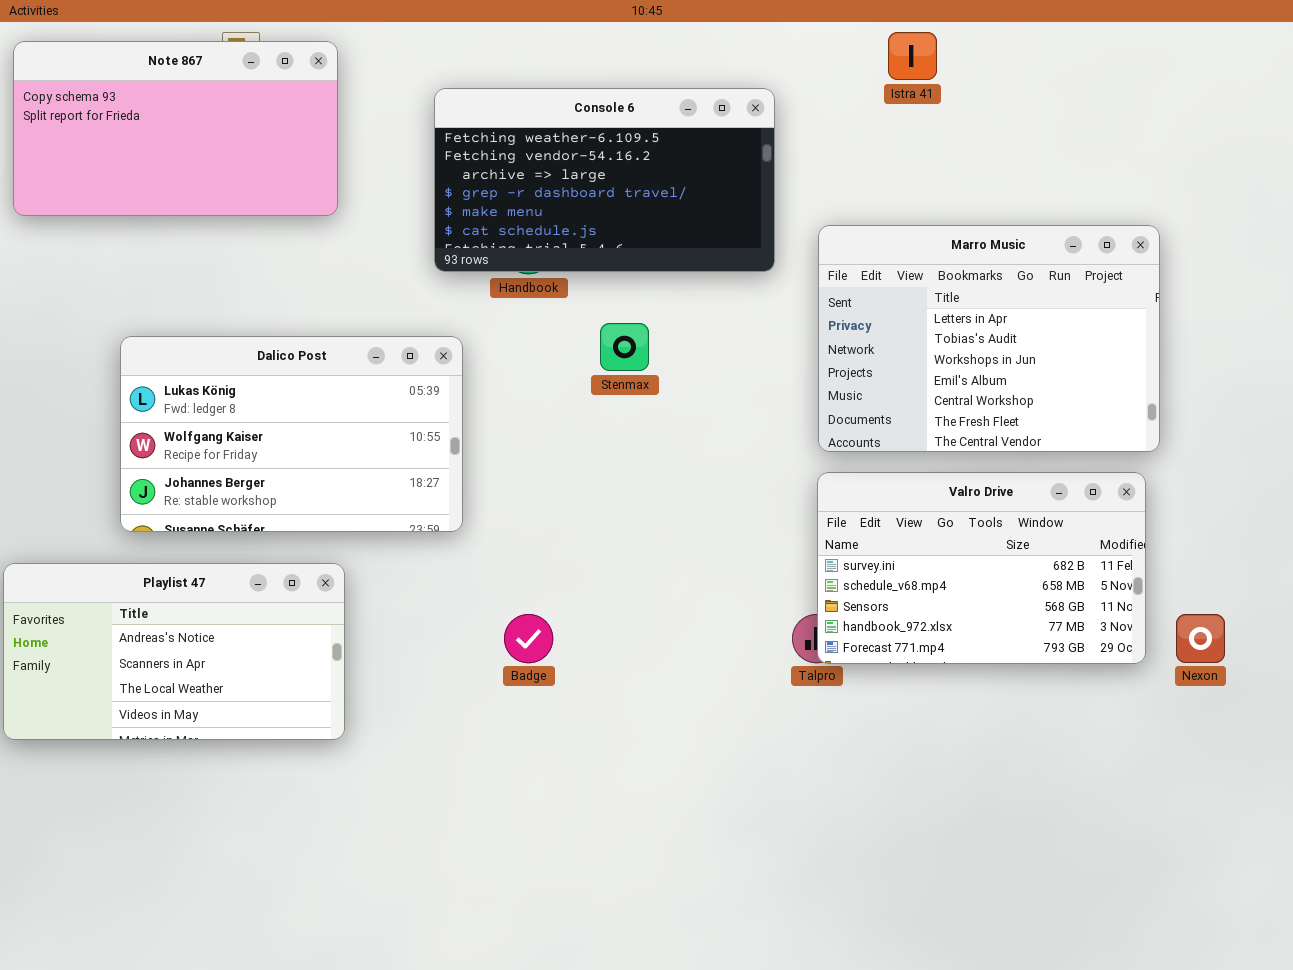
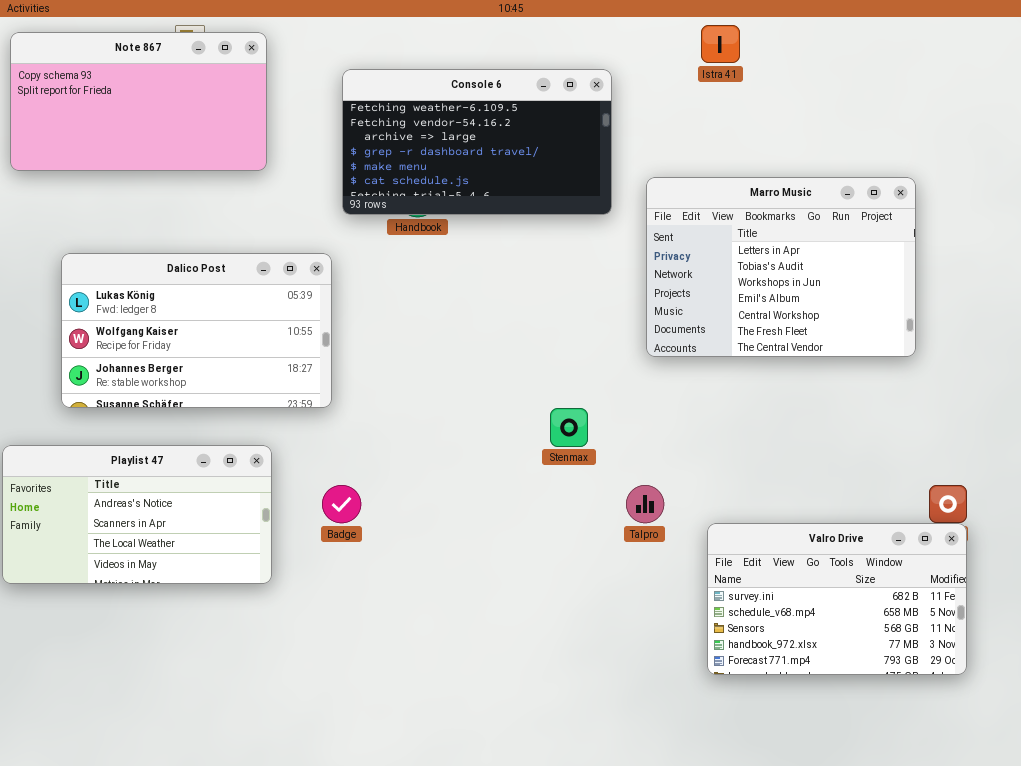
Stenmax: [600,323,649,371] -> [550,408,588,447], moved
Dalico Post: [120,336,463,532] -> [61,253,332,408], moved
Valro Drive: [817,472,1146,664] -> [707,523,967,675], moved
Badge: [504,614,553,663] -> [322,485,361,523], moved

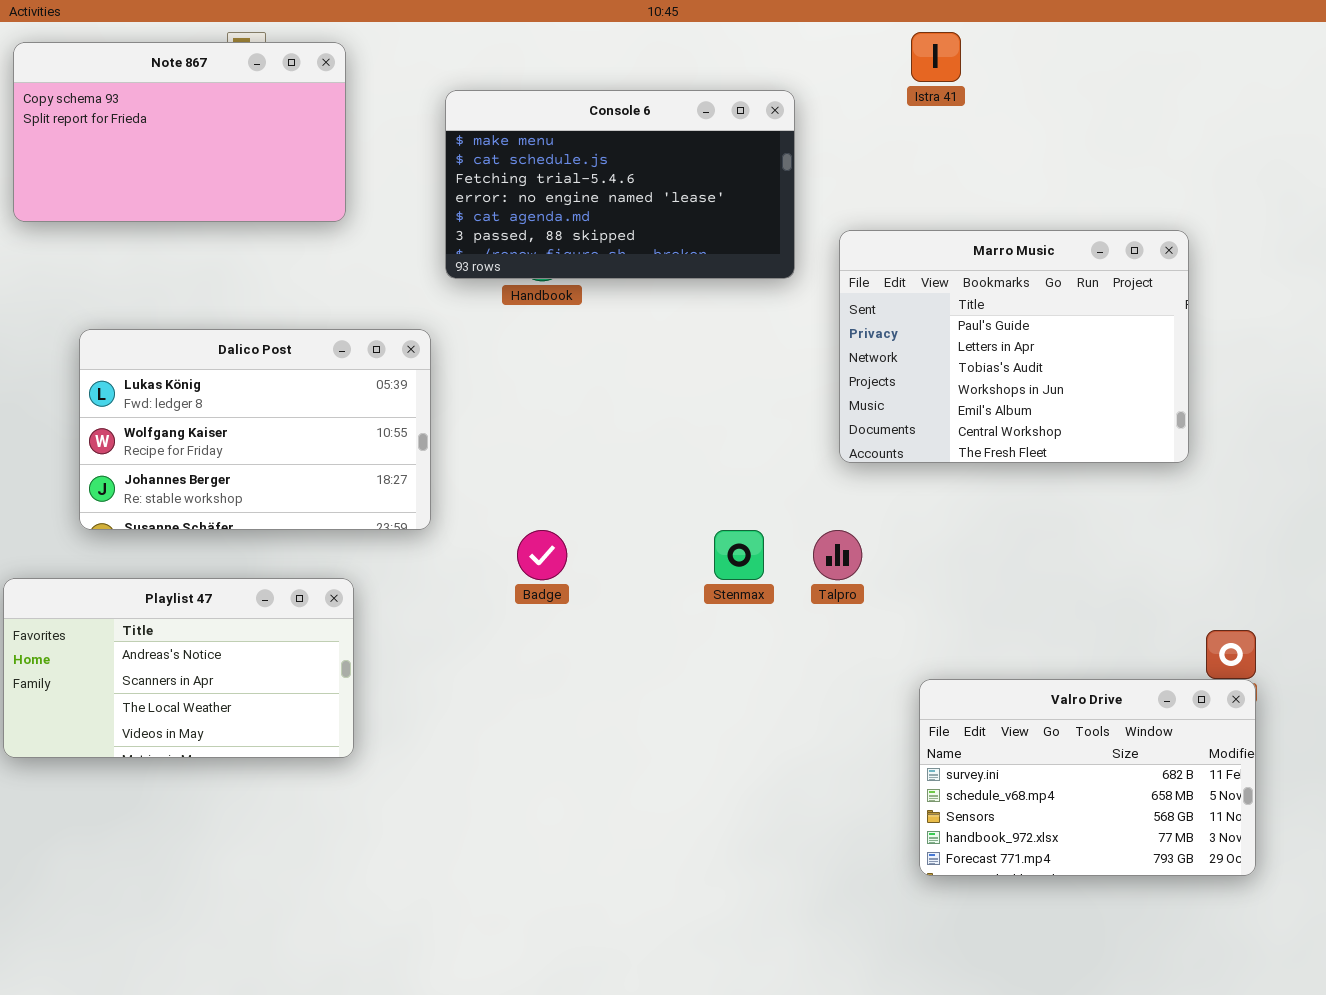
Console 6: [342,69,612,215] -> [445,90,795,279], scrolled down 4 rows
Marro Music: [646,177,916,357] -> [839,230,1189,463], scrolled up 1 row
Badge: [322,485,361,523] -> [517,530,567,580], moved
Talpro: [626,485,664,523] -> [813,530,862,580], moved

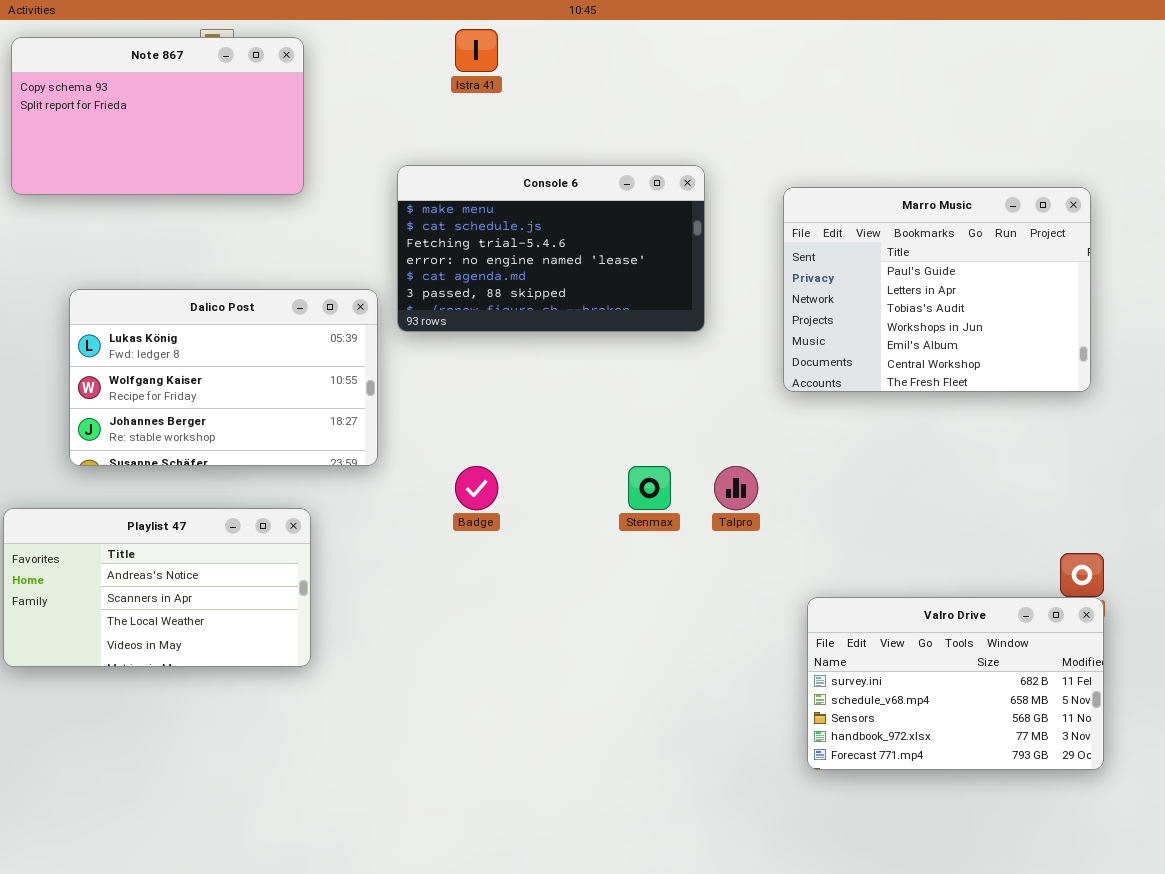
Istra 41: [911,32,961,82] -> [455,29,498,72], moved
Console 6: [445,90,795,279] -> [397,165,705,332], moved
Marro Music: [839,230,1189,463] -> [783,187,1091,392], moved

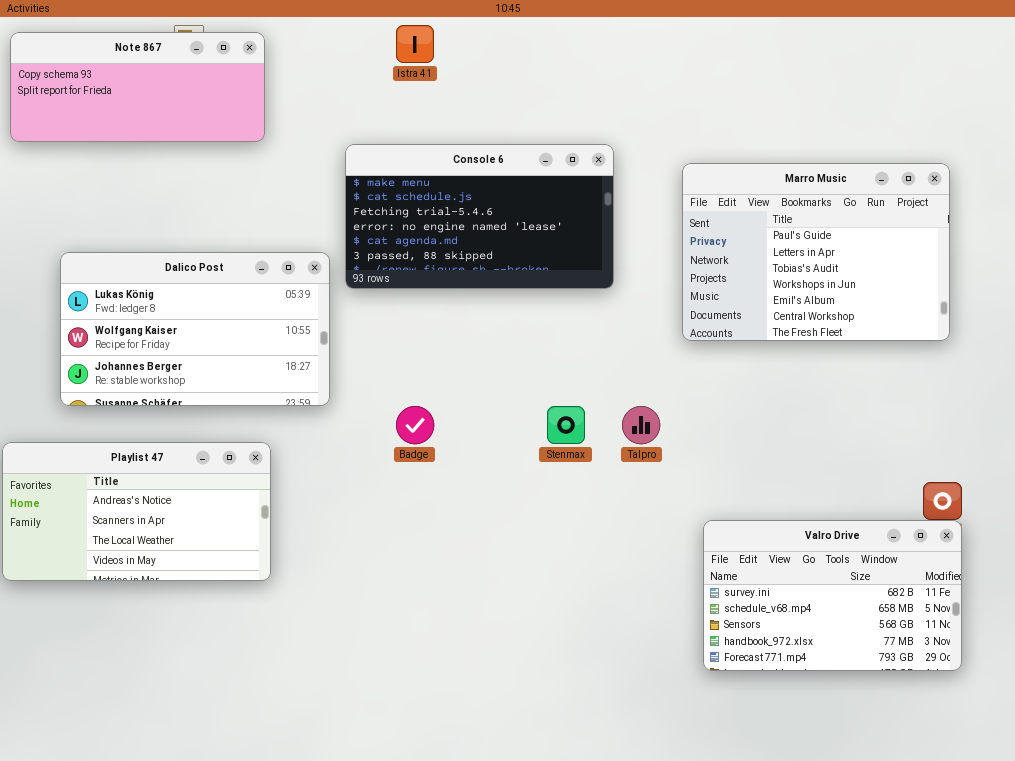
Note 867: [11,37,304,195] -> [10,32,265,142], resized

